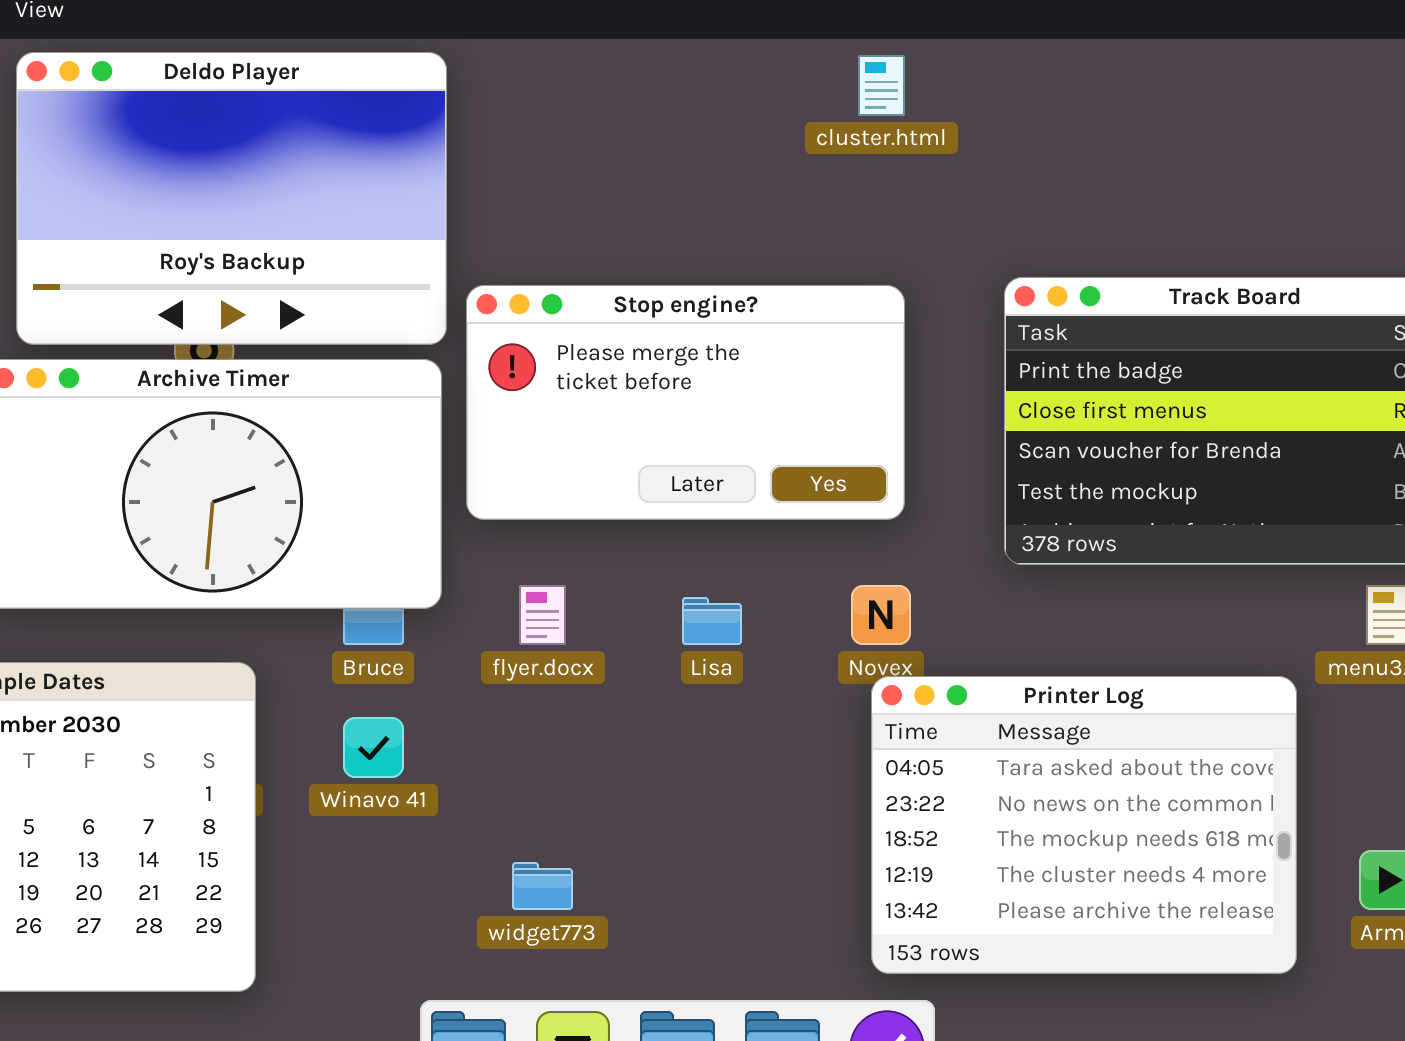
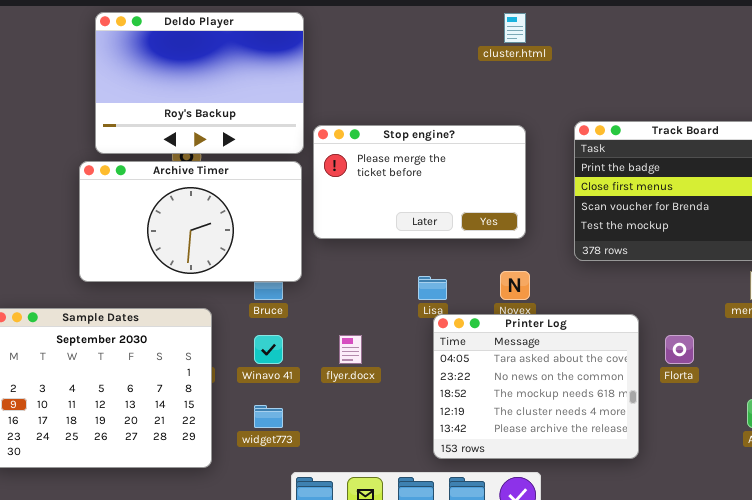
flyer.docx: [519,585,566,645] -> [339,335,362,364], moved
Printer Log: [871,676,1297,974] -> [433,314,639,459], moved
widget773: [512,862,573,910] -> [254,405,283,428], moved

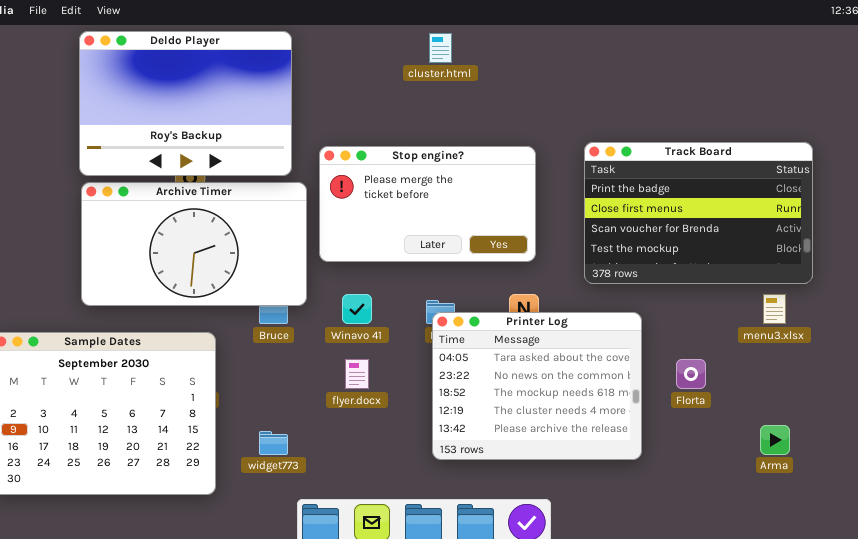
Deldo Player: [95,12,304,154] -> [79,31,292,176], moved
cluster.html: [504,13,526,43] -> [429,33,452,63], moved
Printer Log: [433,314,639,459] -> [432,312,642,460], moved
Winavo 41: [254,335,283,364] -> [342,294,372,324], moved

